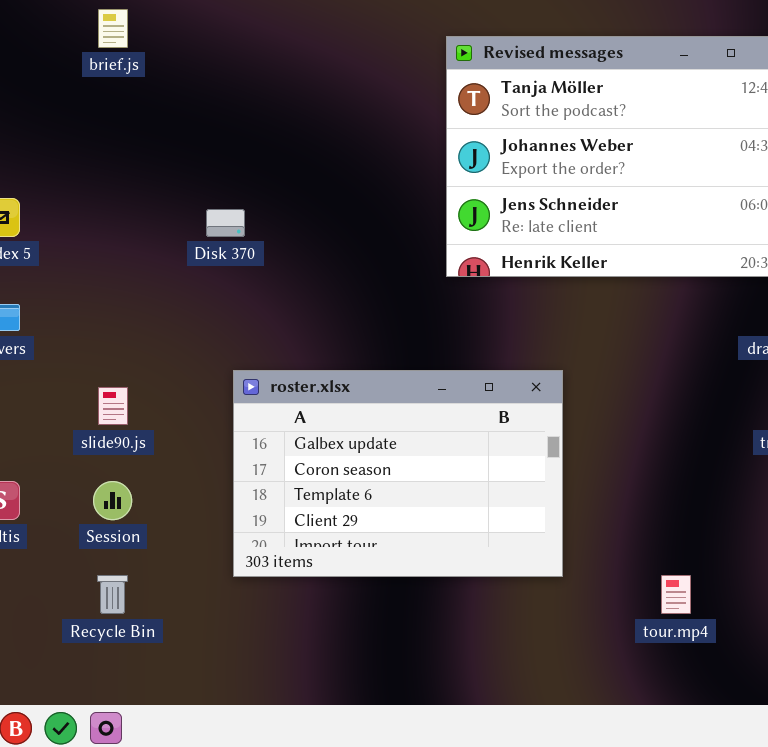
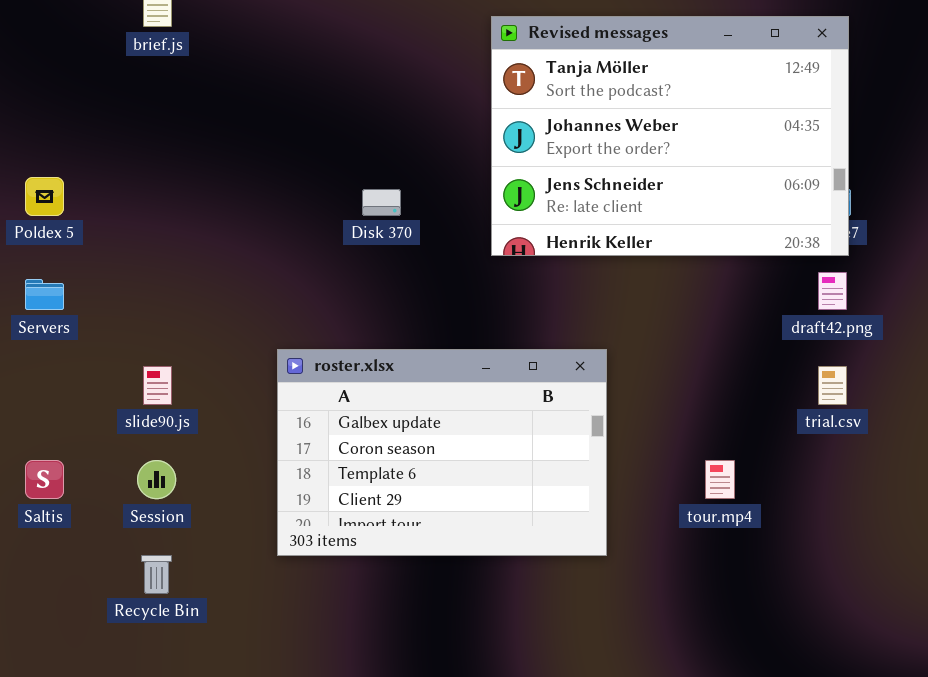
Disk 370: [206,209,245,237] -> [362,189,401,216], moved
tour.mp4: [661,575,691,614] -> [705,460,735,499], moved

